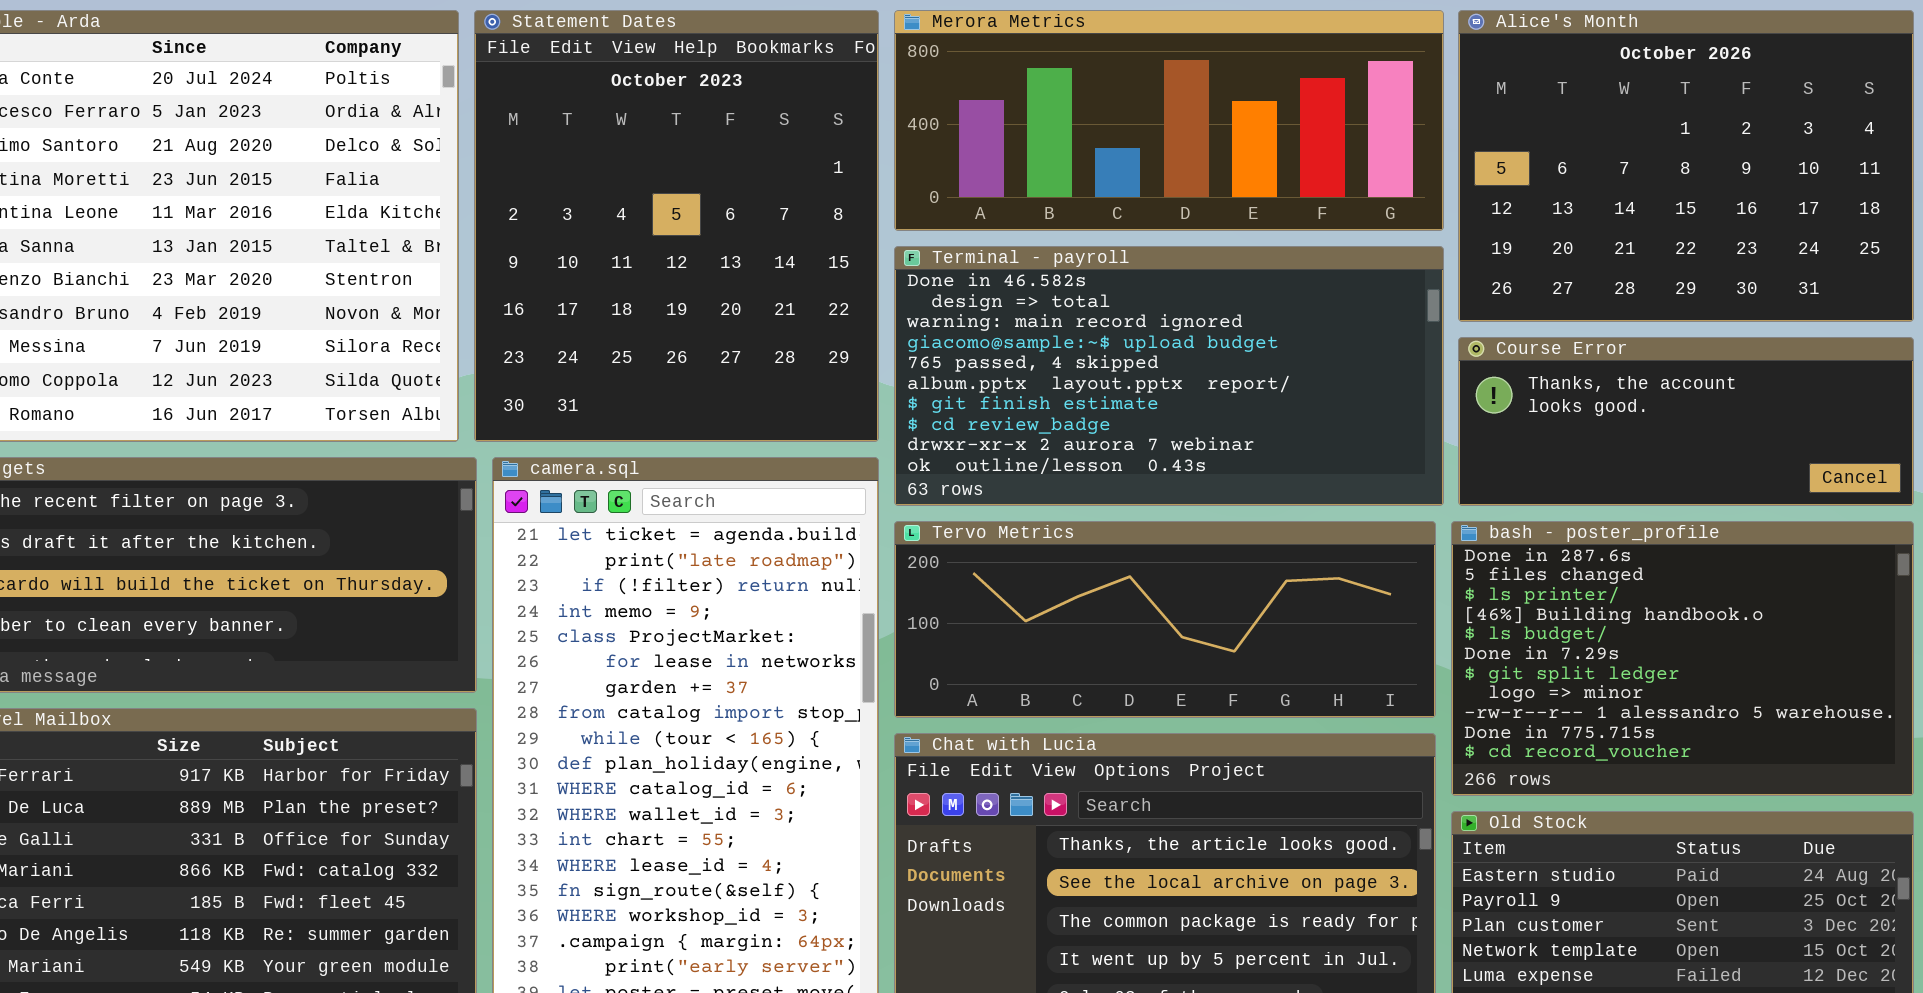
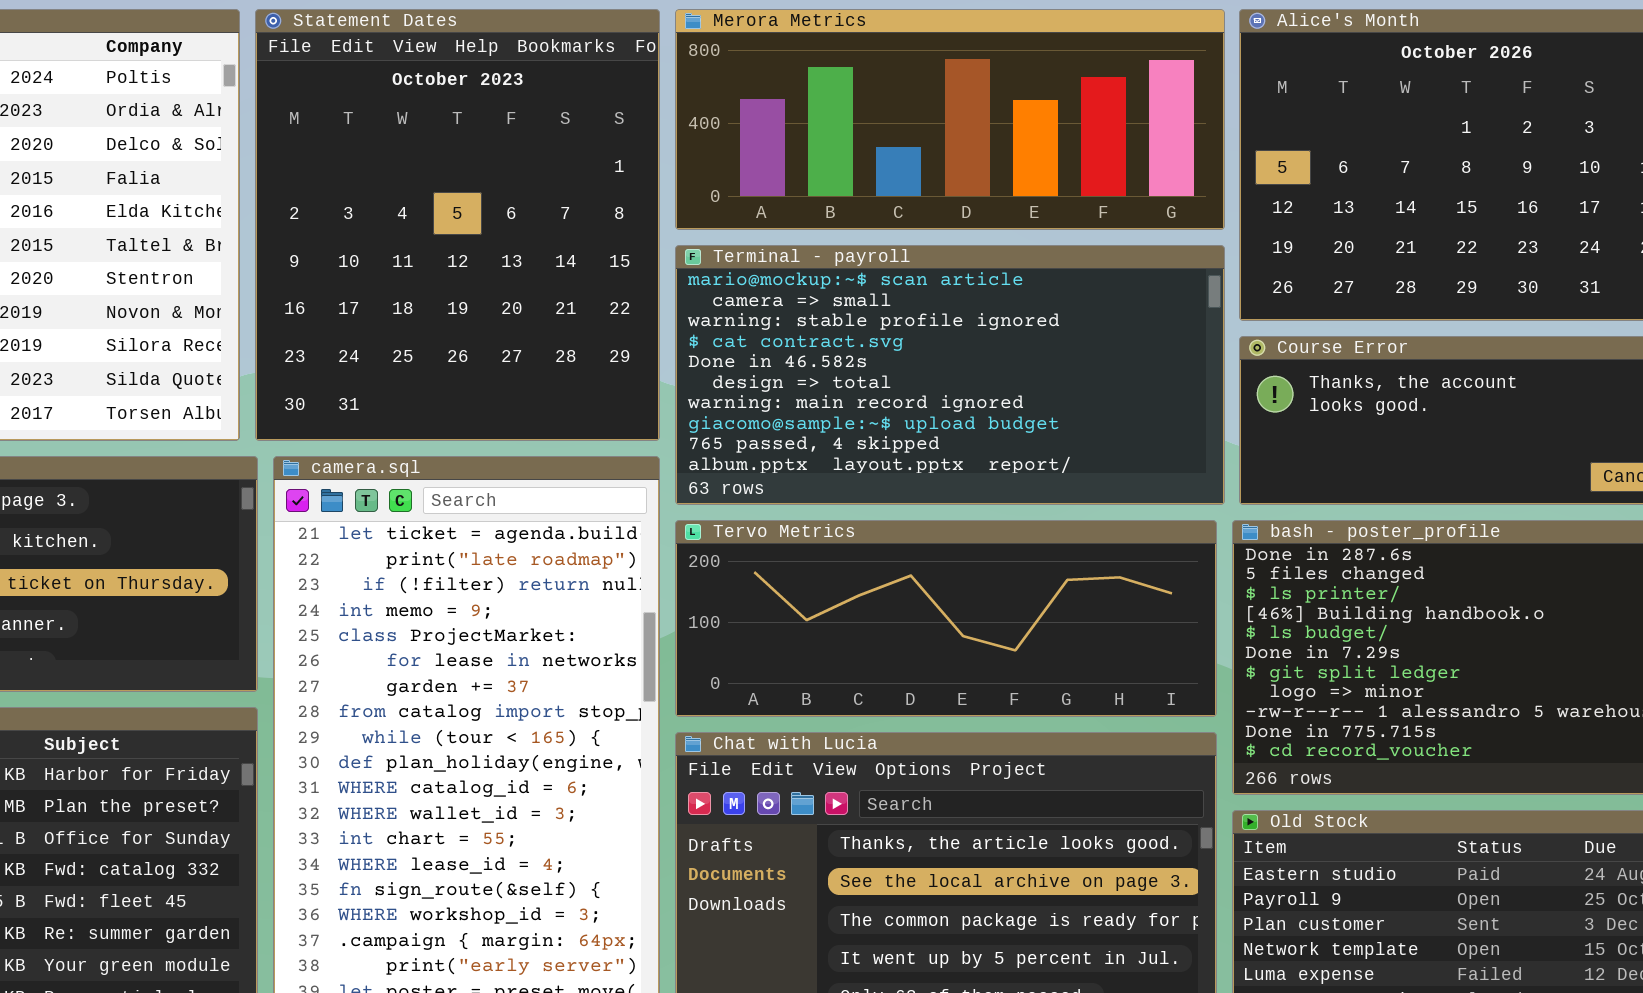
Terminal - payroll: [894,246,1444,506] -> [675,245,1225,505], scrolled up 4 rows

